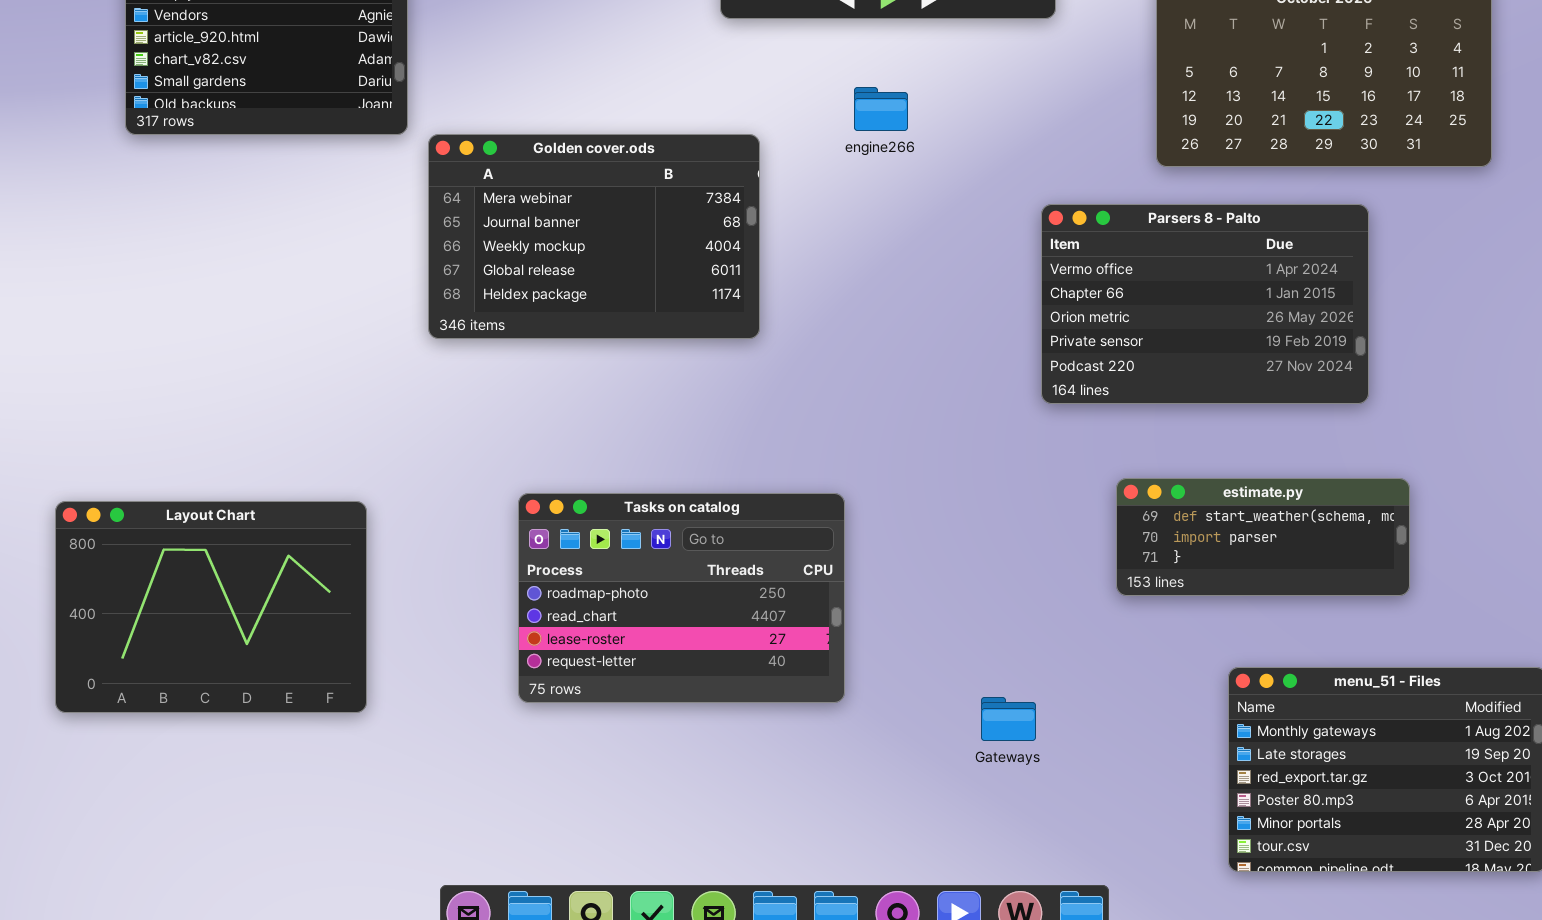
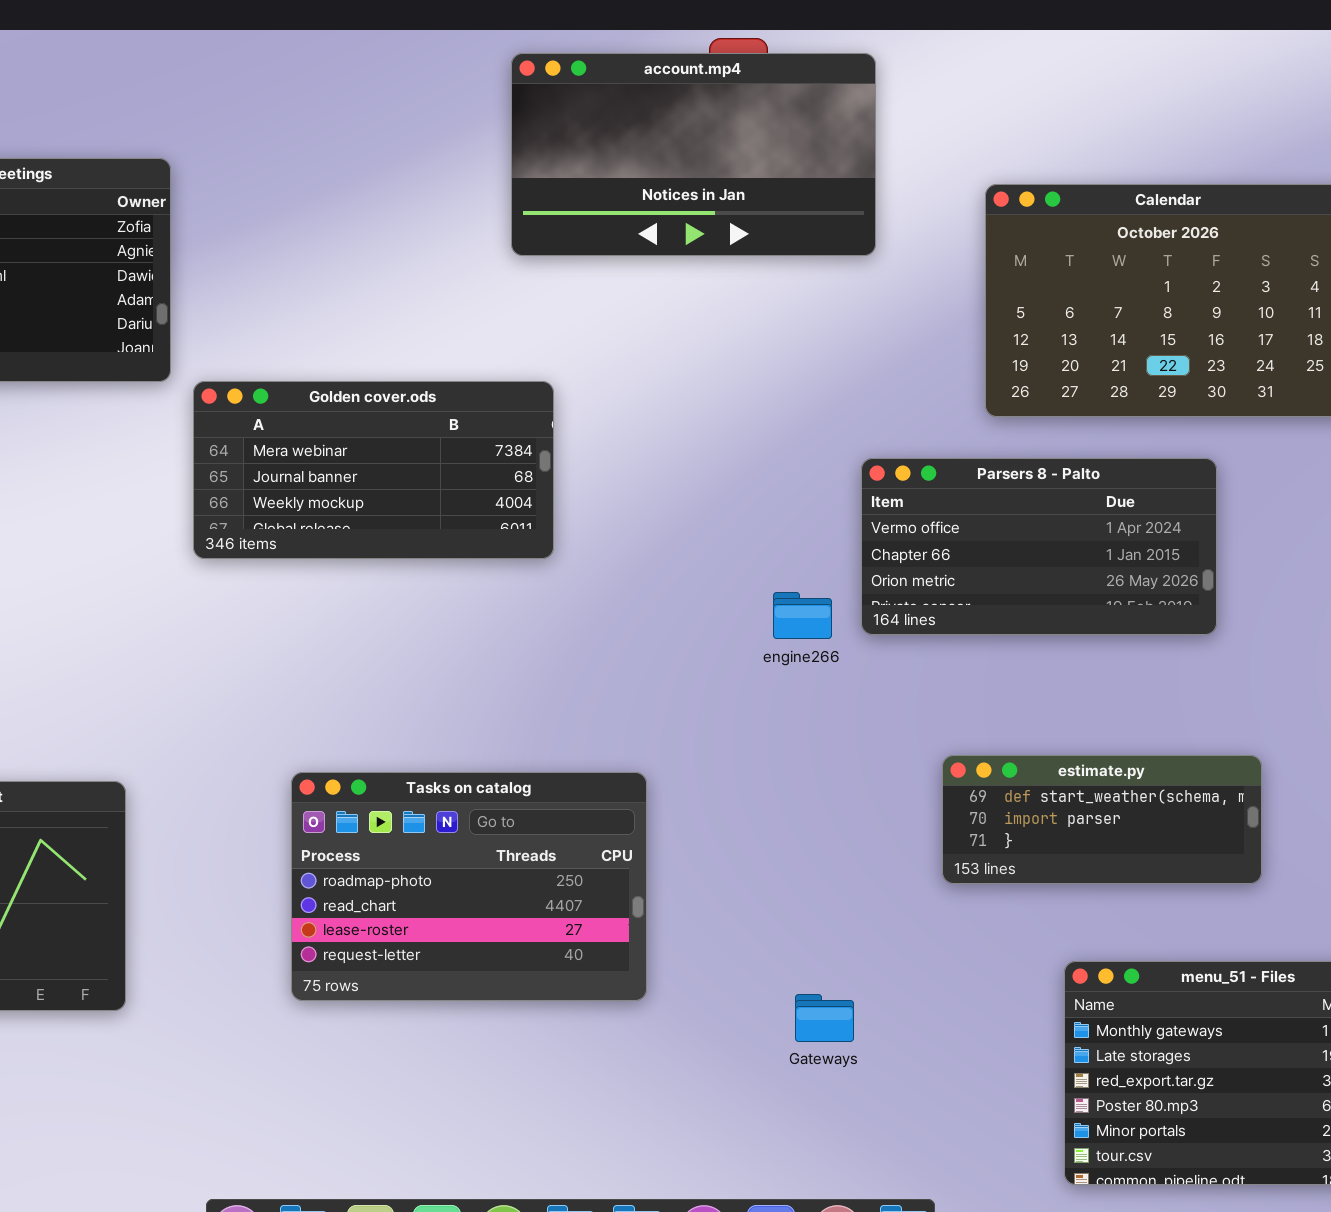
engine266: [854,87,908,131] -> [773,592,832,639], moved
Golden cover.ods: [428,134,760,339] -> [193,381,554,559], resized
Parsers 8 - Palto: [1041,204,1369,404] -> [861,458,1217,635], resized

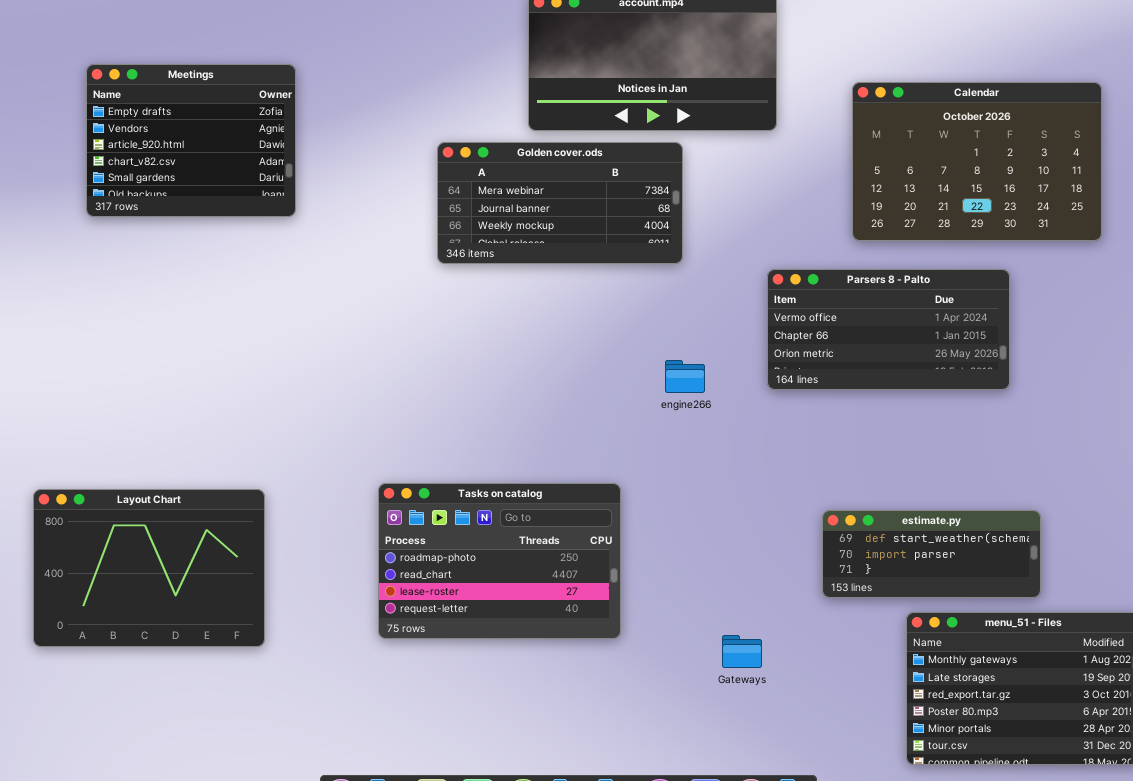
Golden cover.ods: [193,381,554,559] -> [437,142,683,264], moved
engine266: [773,592,832,639] -> [665,360,705,393], moved
estimate.py: [942,755,1262,884] -> [822,510,1041,598], moved

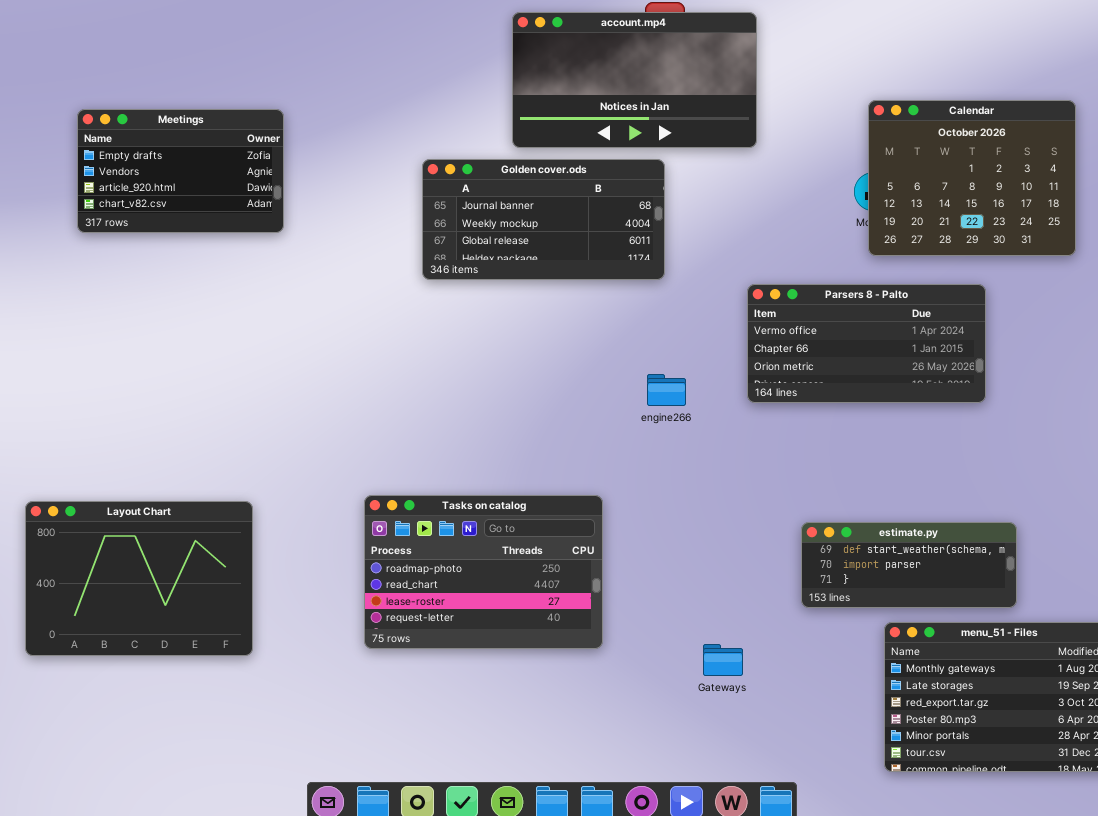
Meetings: [86,64,296,217] -> [77,109,284,233], resized
Calendar: [852,82,1102,241] -> [868,100,1076,256], resized
Golden cover.ods: [437,142,683,264] -> [422,159,665,280], scrolled down 1 row

